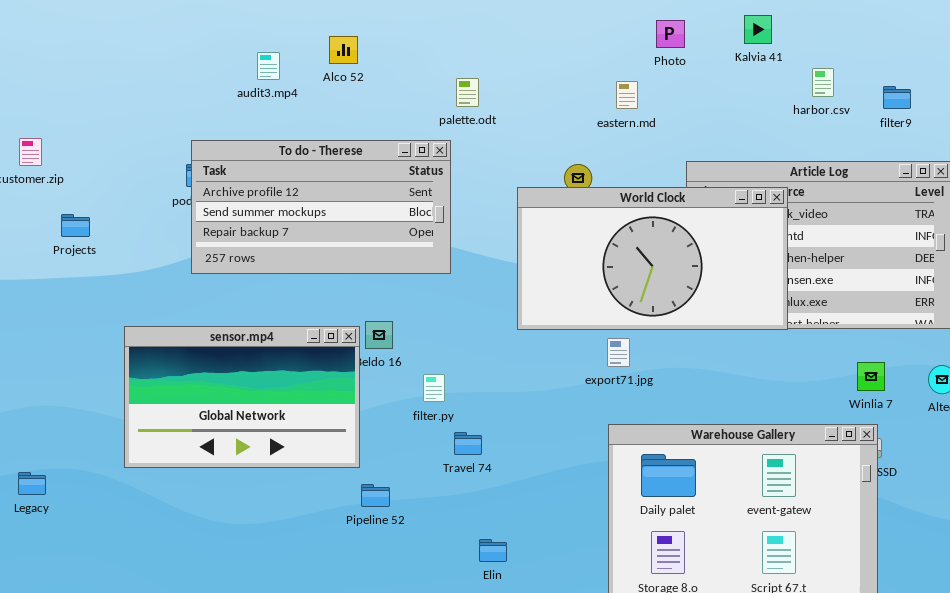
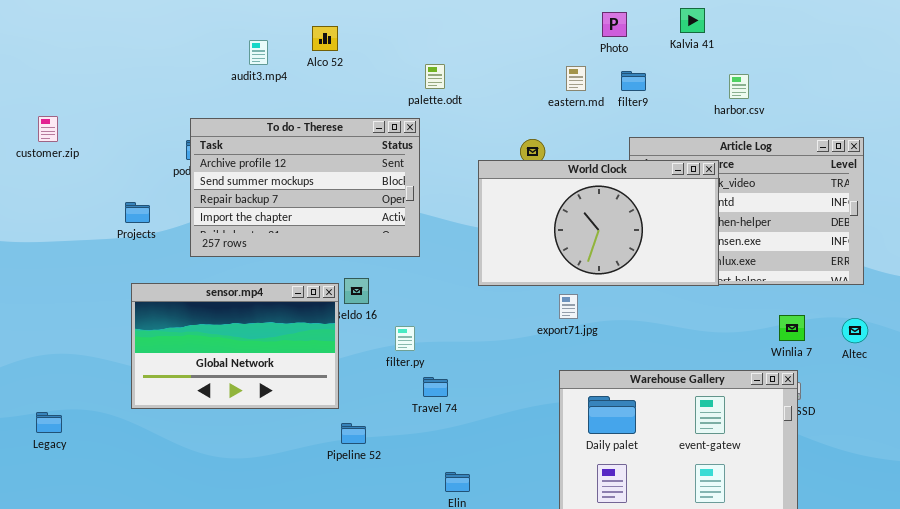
harbor.csv: [812,68,834,97] -> [729,74,749,99], moved
filter9: [883,86,911,109] -> [621,71,646,91], moved
To do - Therese: [191,140,451,274] -> [190,118,420,257], resized
Projects: [61,214,90,237] -> [125,202,150,223], moved

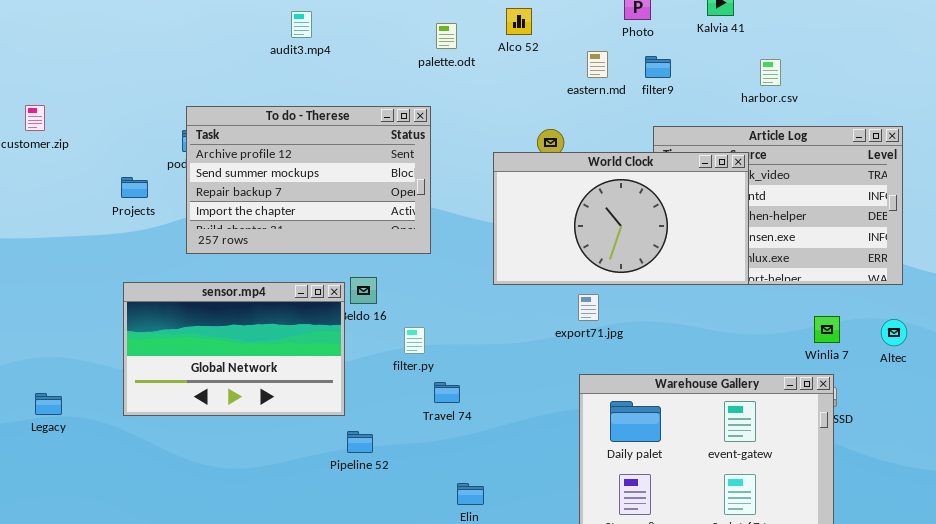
Alco 52: [312,26,338,51] -> [506,8,532,35], moved
audit3.mp4: [249,40,268,65] -> [291,11,312,38], moved
palette.odt: [425,64,445,89] -> [436,23,457,49], moved
Projects: [125,202,150,223] -> [121,177,148,198], moved
Legacy: [36,412,62,433] -> [35,393,62,415], moved

